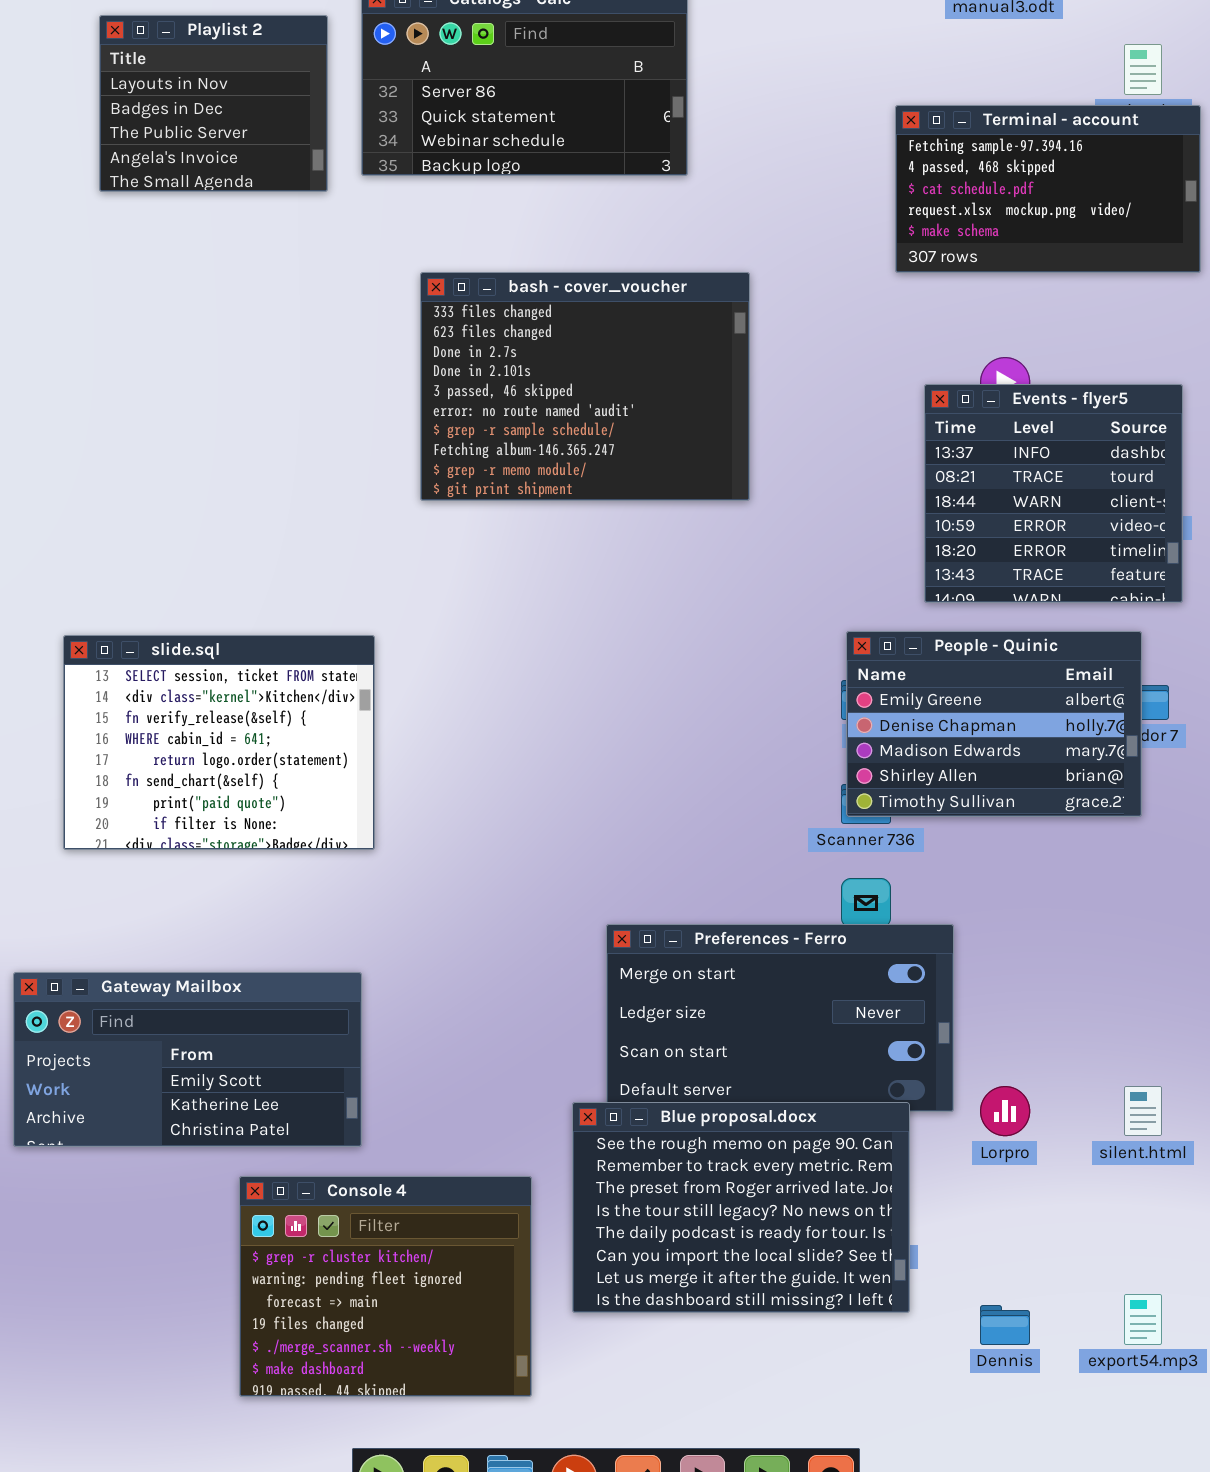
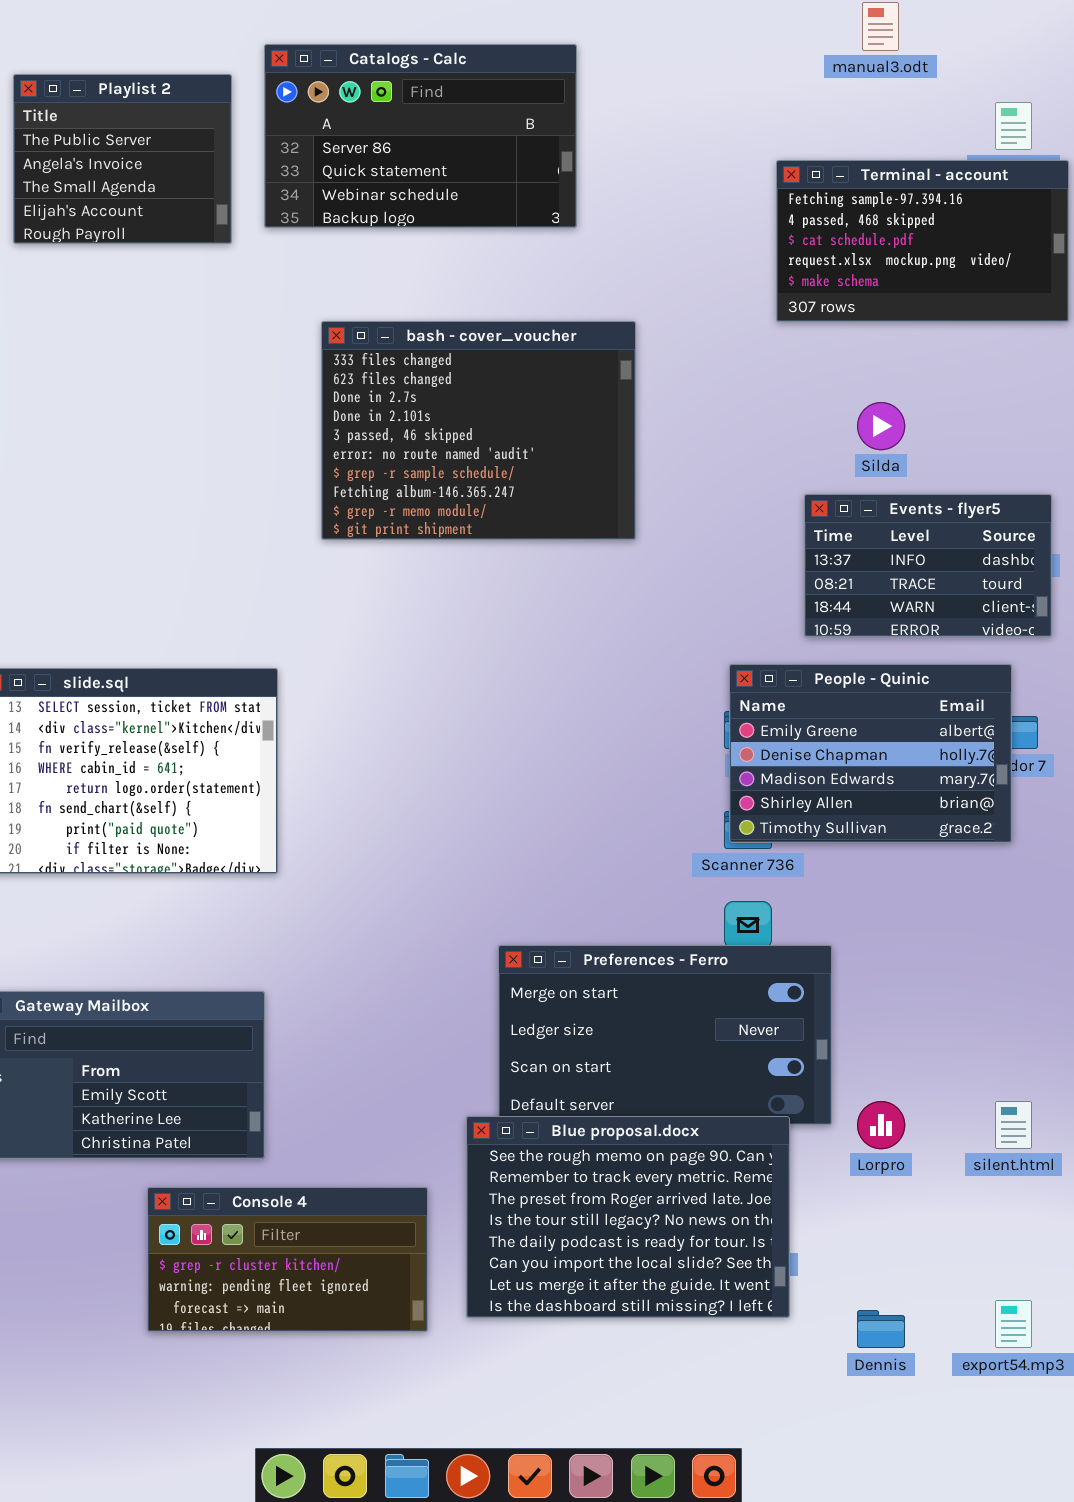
Playlist 2: [99,15,328,192] -> [13,74,232,244], scrolled down 2 rows
Events - flyer5: [924,384,1183,603] -> [804,494,1052,637], resized
Console 4: [239,1176,532,1397] -> [147,1187,428,1332], resized

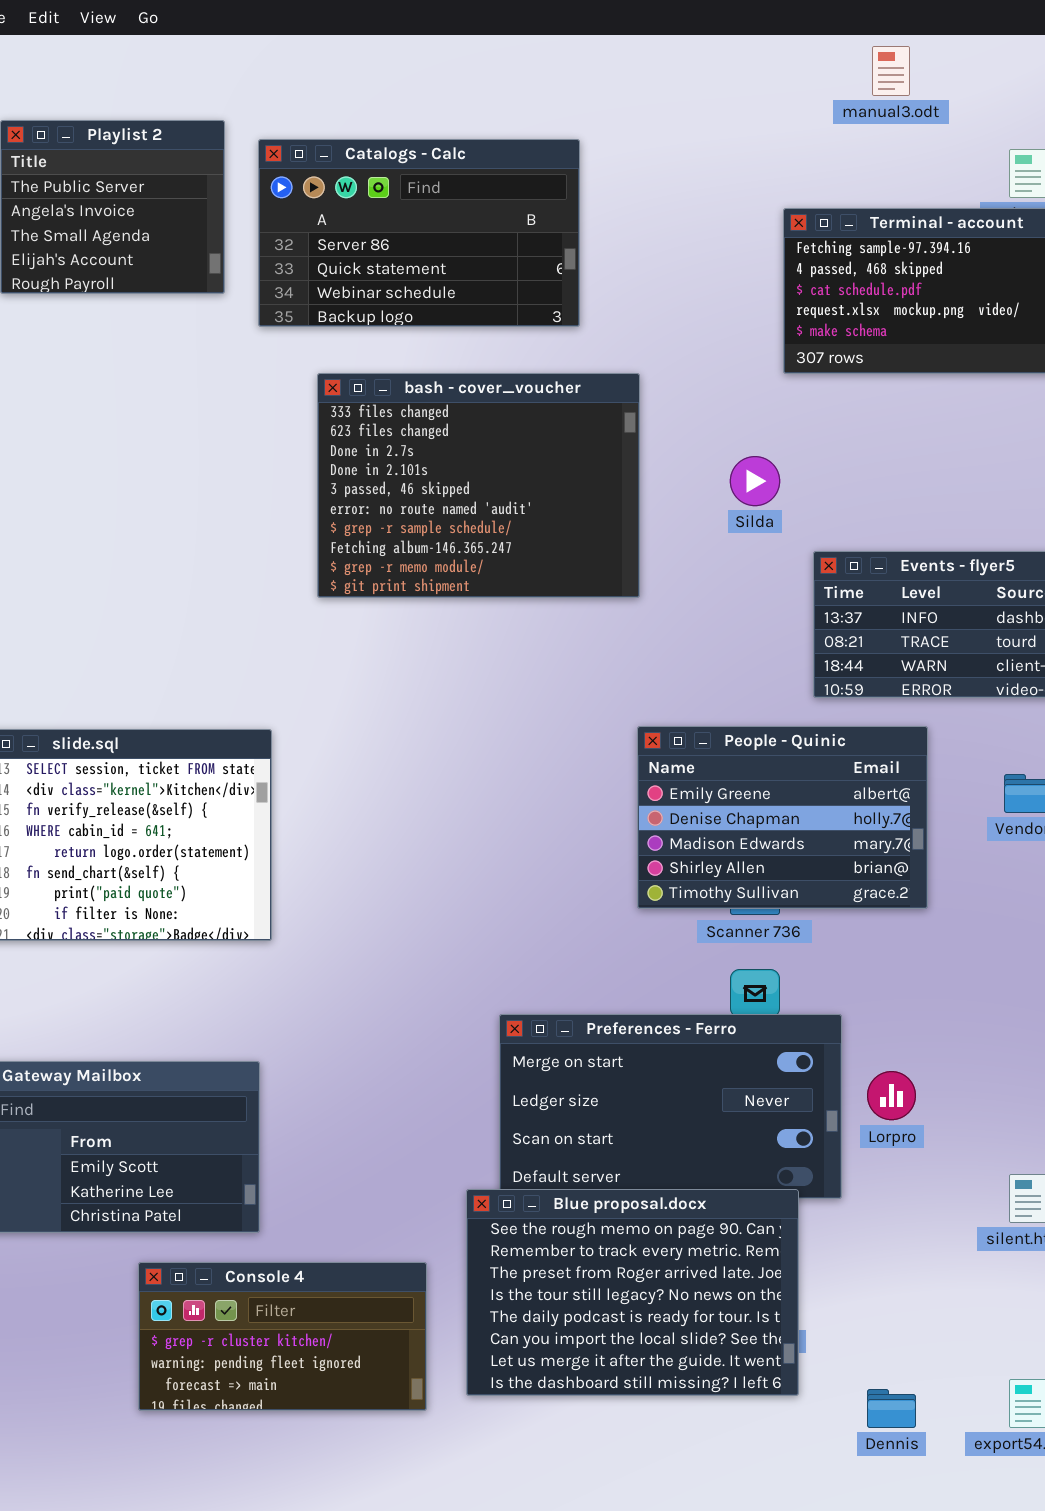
Catalogs - Calc: [264,44,577,228] -> [258,139,580,327], moved
Silda: [857,402,905,450] -> [730,456,780,506], moved
People - Quinic: [729,664,1012,843] -> [637,726,928,909], moved
Lorpro: [857,1101,905,1149] -> [867,1071,916,1120], moved

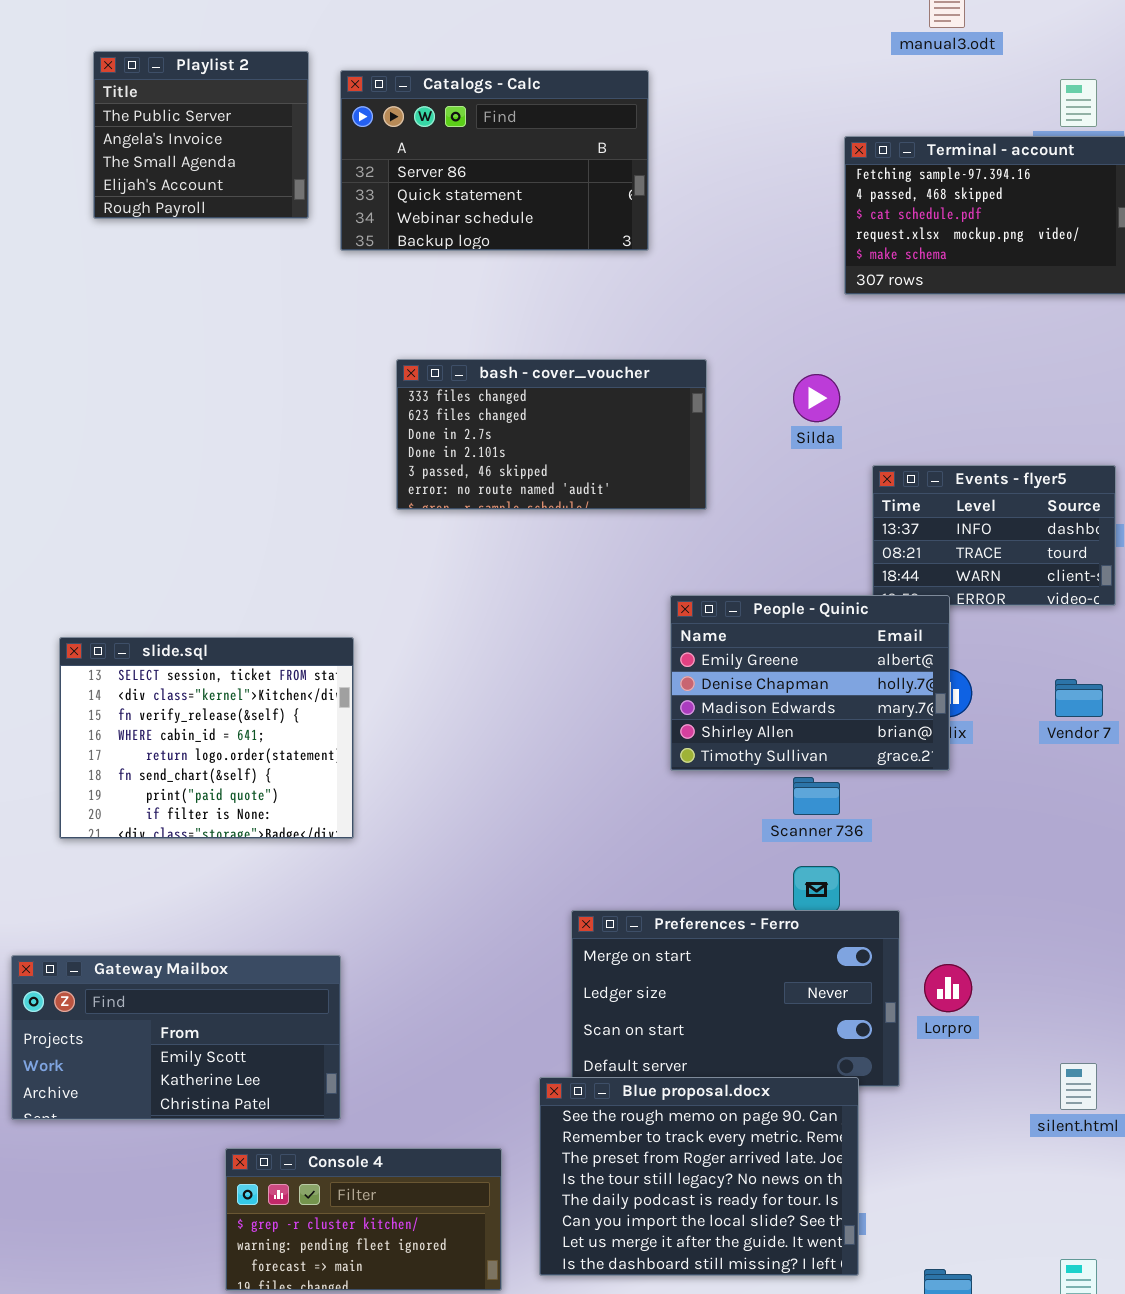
bash - cover_voucher: [317,373,640,598] -> [396,359,707,510], resized
People - Quinic: [637,726,928,909] -> [670,595,950,771], moved

